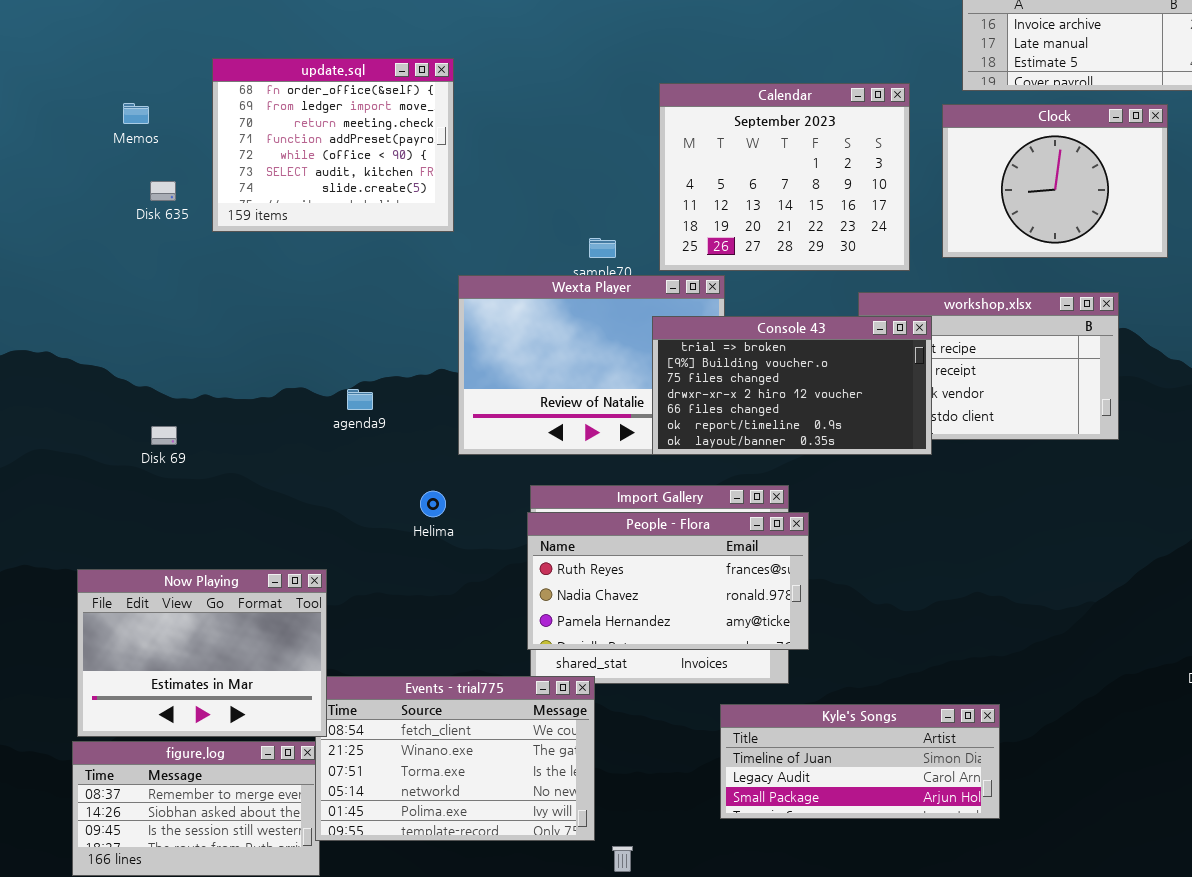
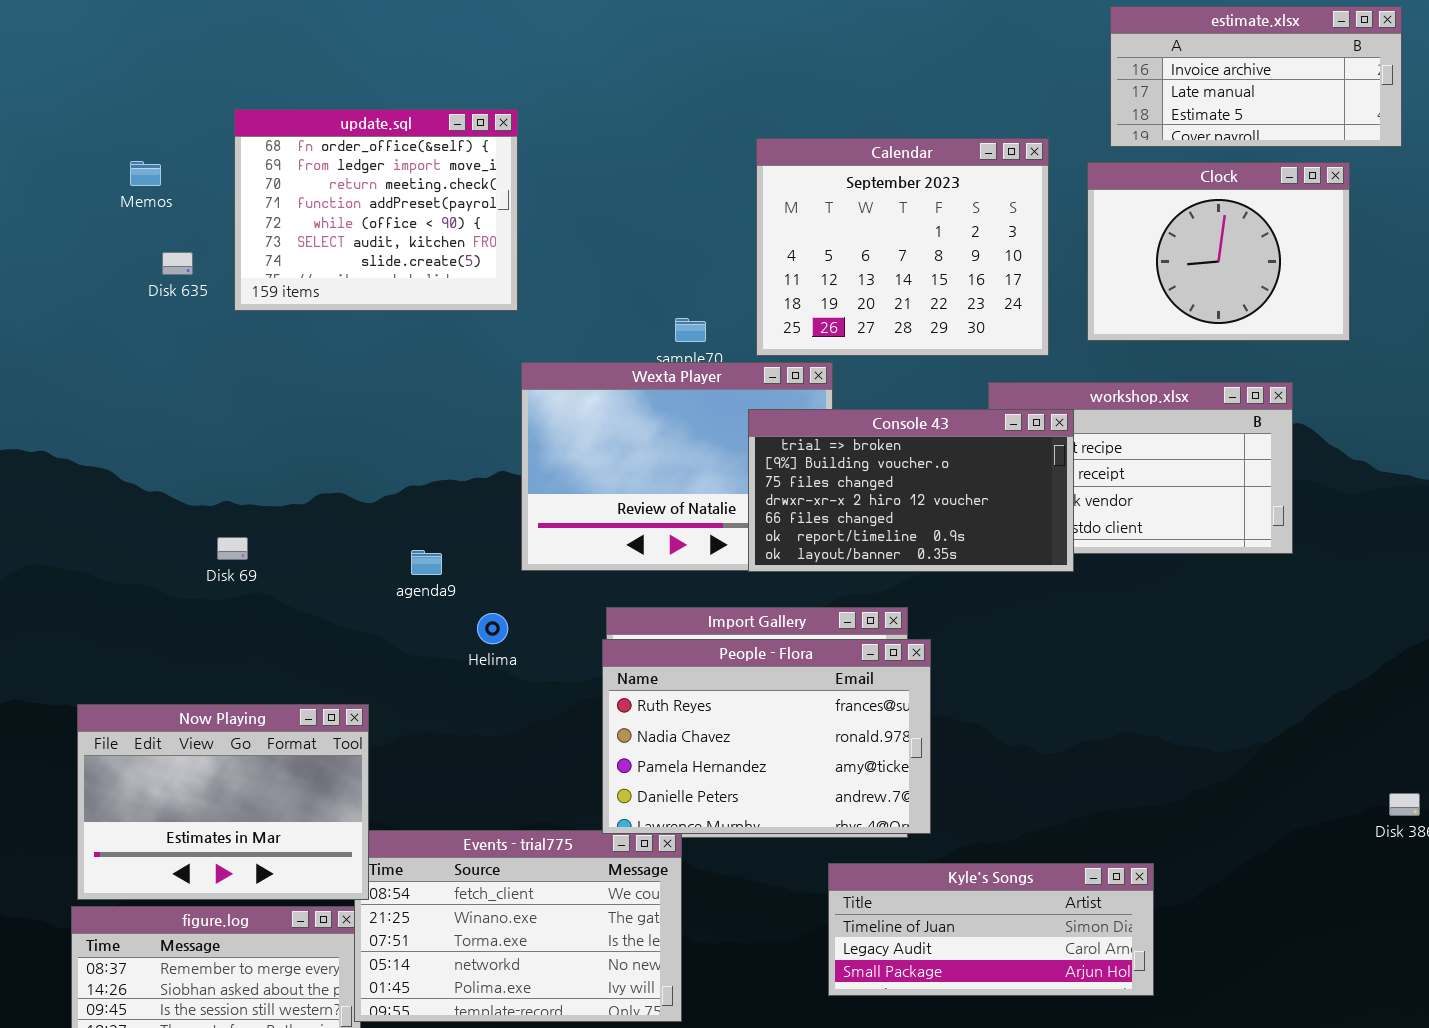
agenda9: [347,389,373,410] -> [411,550,442,575], moved
Disk 69: [151,426,177,445] -> [217,537,248,560], moved
People - Flora: [527,512,809,650] -> [602,639,931,834], resized

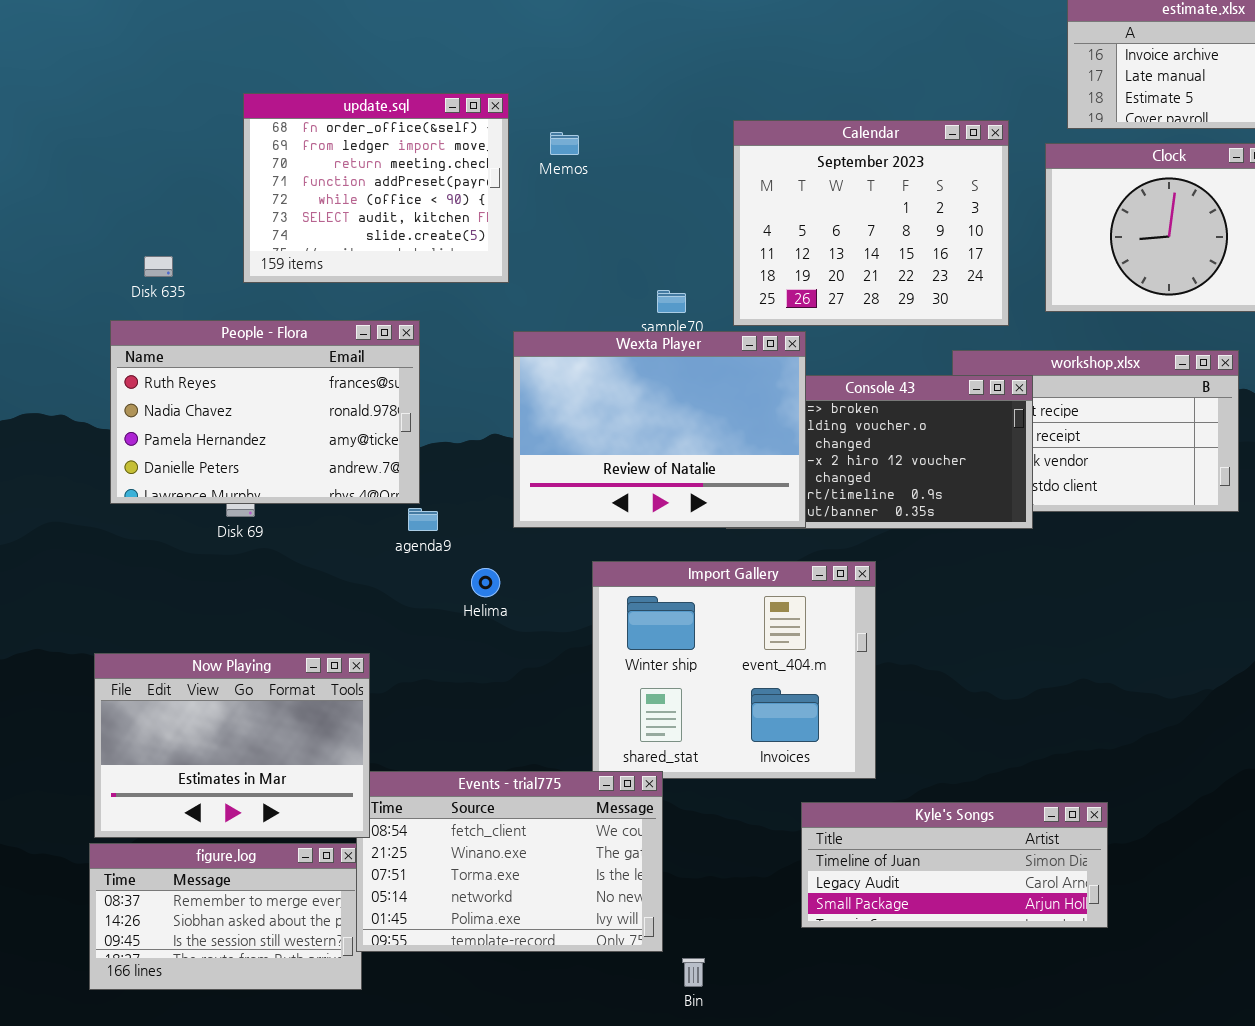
Memos: [130,161,161,186] -> [550,132,579,155], moved
Disk 635: [162,252,193,275] -> [144,256,173,277], moved
Wexta Player: [521,362,833,571] -> [513,331,806,528], raised
People - Flora: [602,639,931,834] -> [110,320,420,504], moved

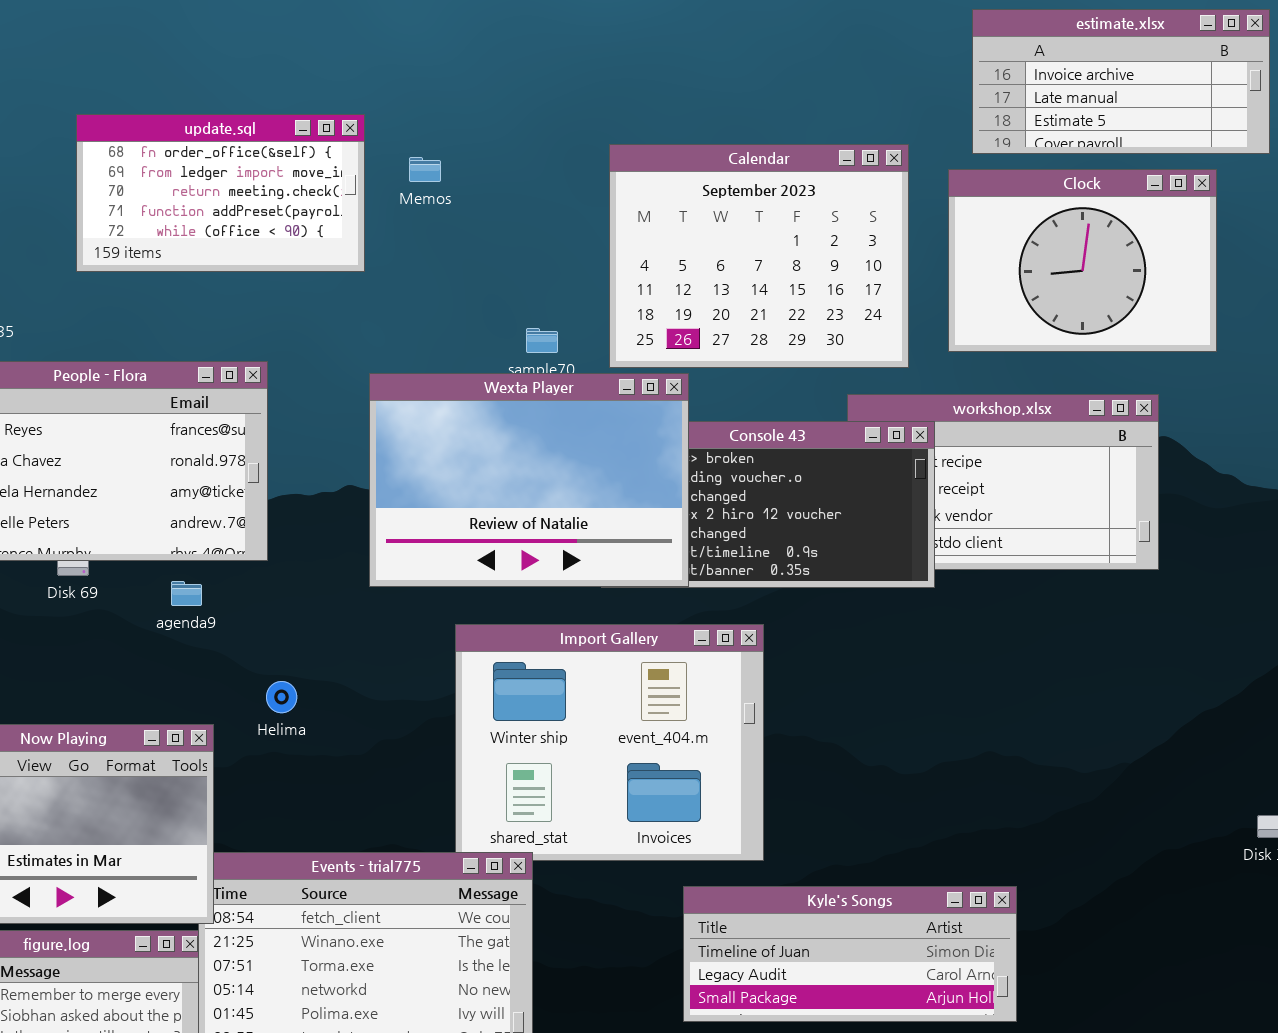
update.sql: [243,93,509,283] -> [76,114,365,272], resized
agenda9: [408,508,438,531] -> [171,581,202,606], moved
Helima: [471,568,500,597] -> [266,681,297,713], moved

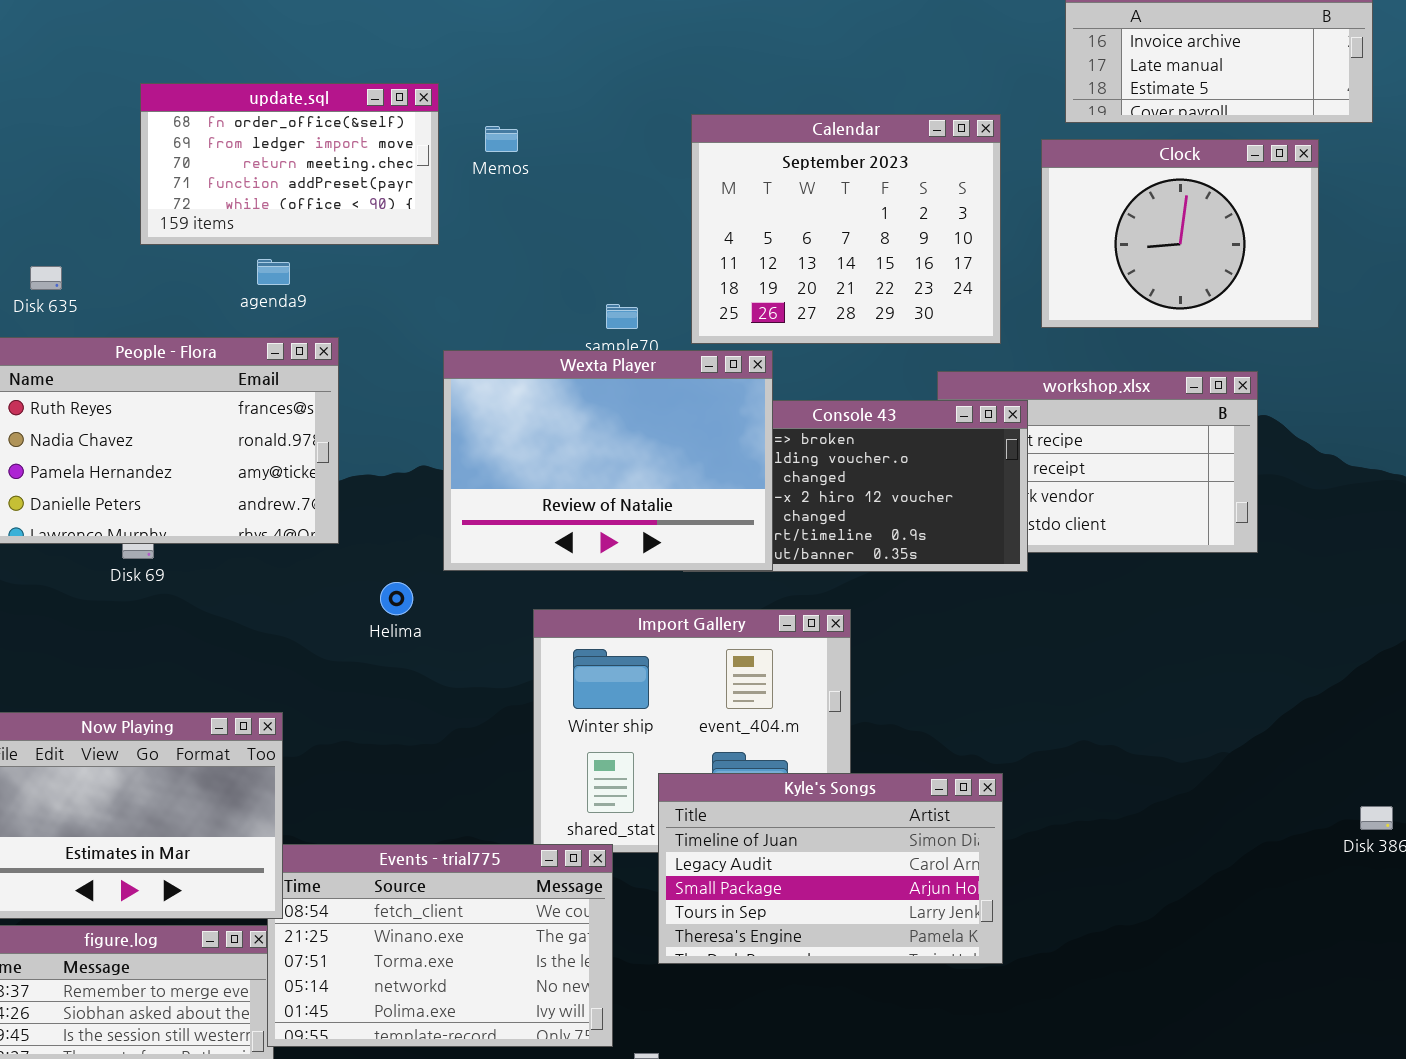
agenda9: [171,581,202,606] -> [257,259,290,285], moved
Helima: [266,681,297,713] -> [380,582,413,615], moved
Kyle's Songs: [683,886,1017,1022] -> [658,773,1003,964], moved, resized

